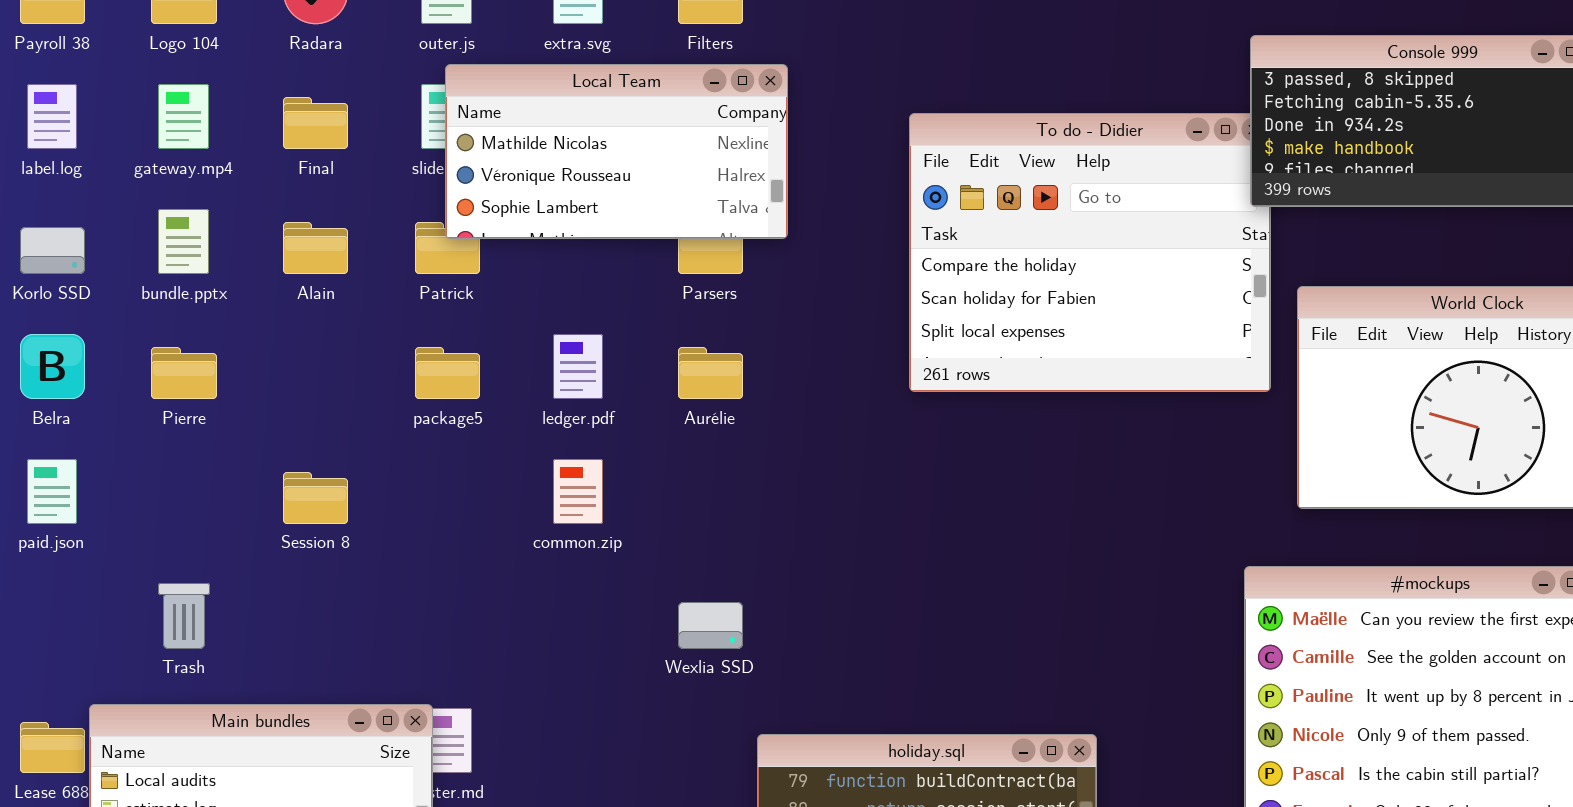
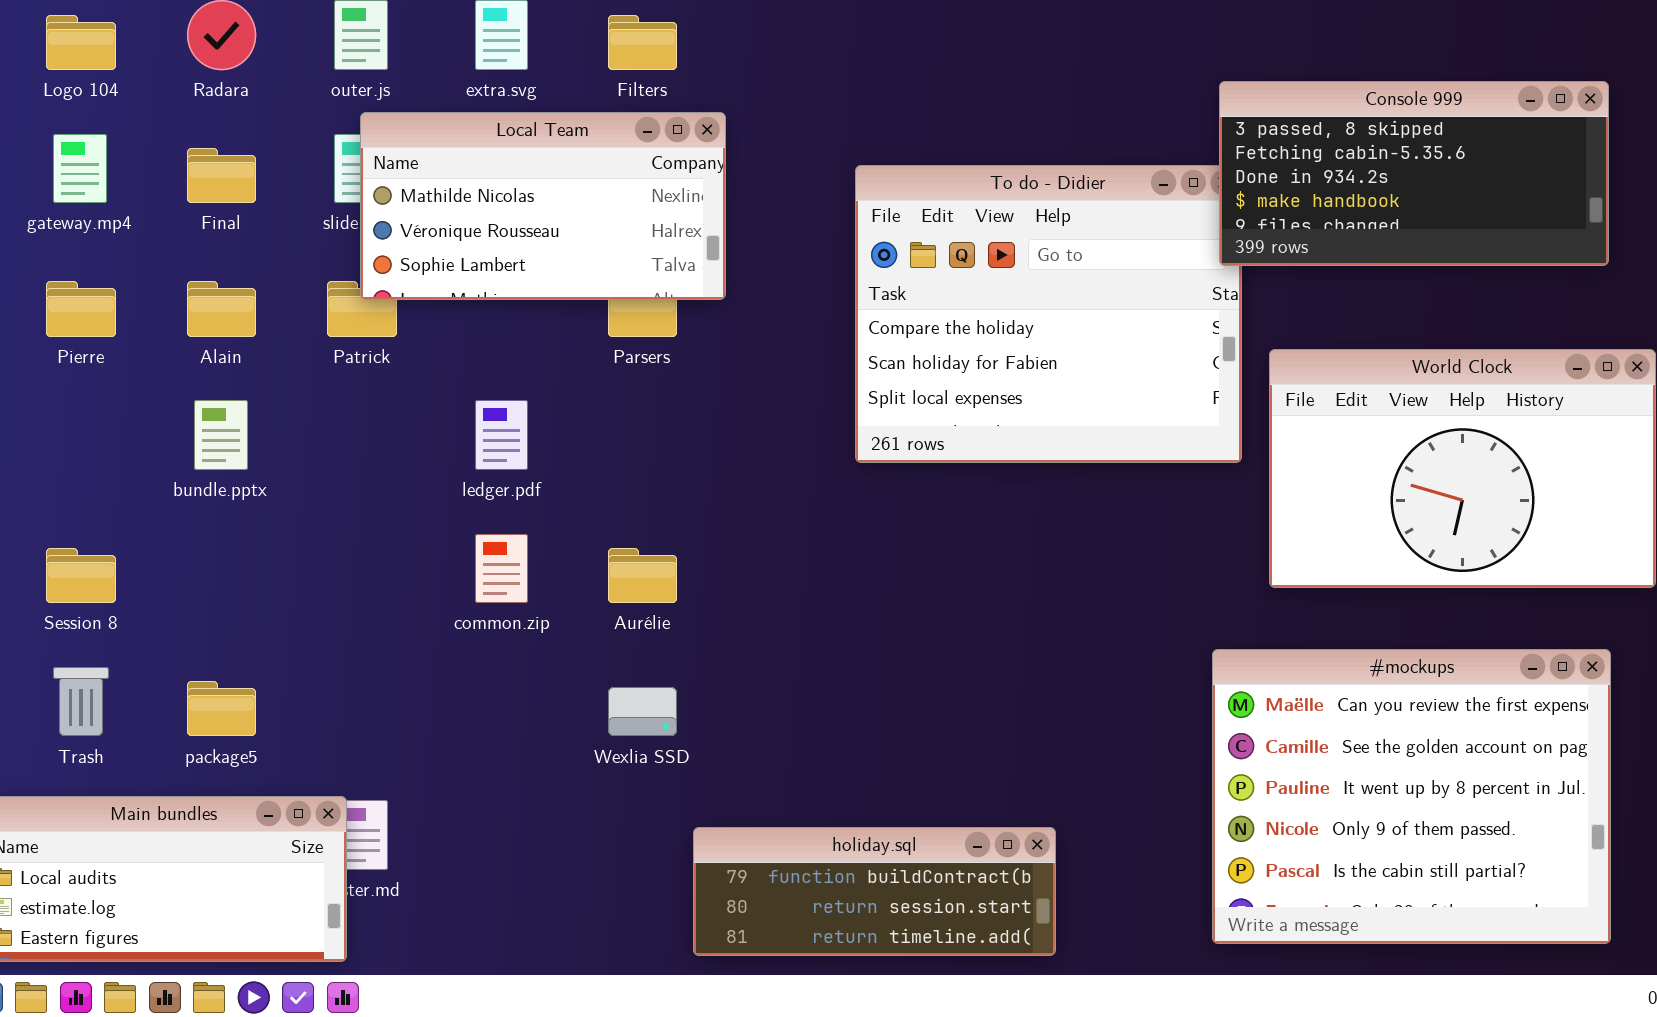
bundle.pptx: [158,209,209,274] -> [194,400,248,470], moved
Pierre: [151,347,217,399] -> [46,281,116,337], moved
package5: [415,347,480,399] -> [187,681,256,736], moved
Aurélie: [678,347,743,399] -> [608,548,677,603], moved
Session 8: [283,472,348,524] -> [46,548,116,603], moved

